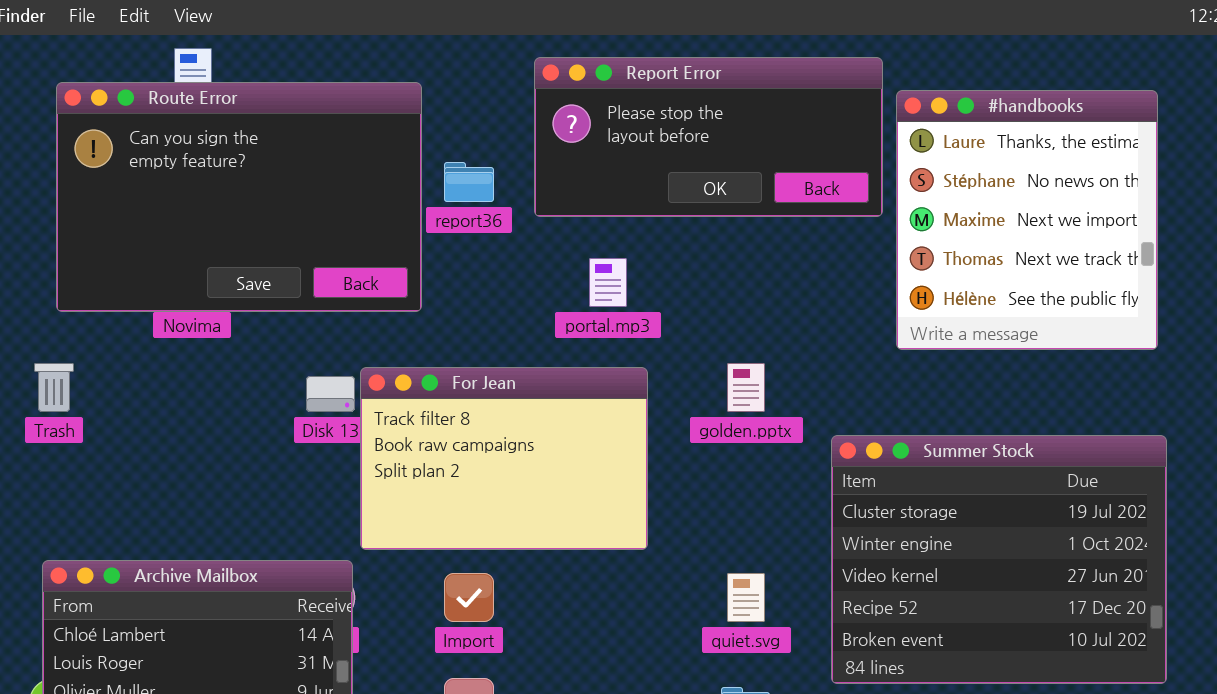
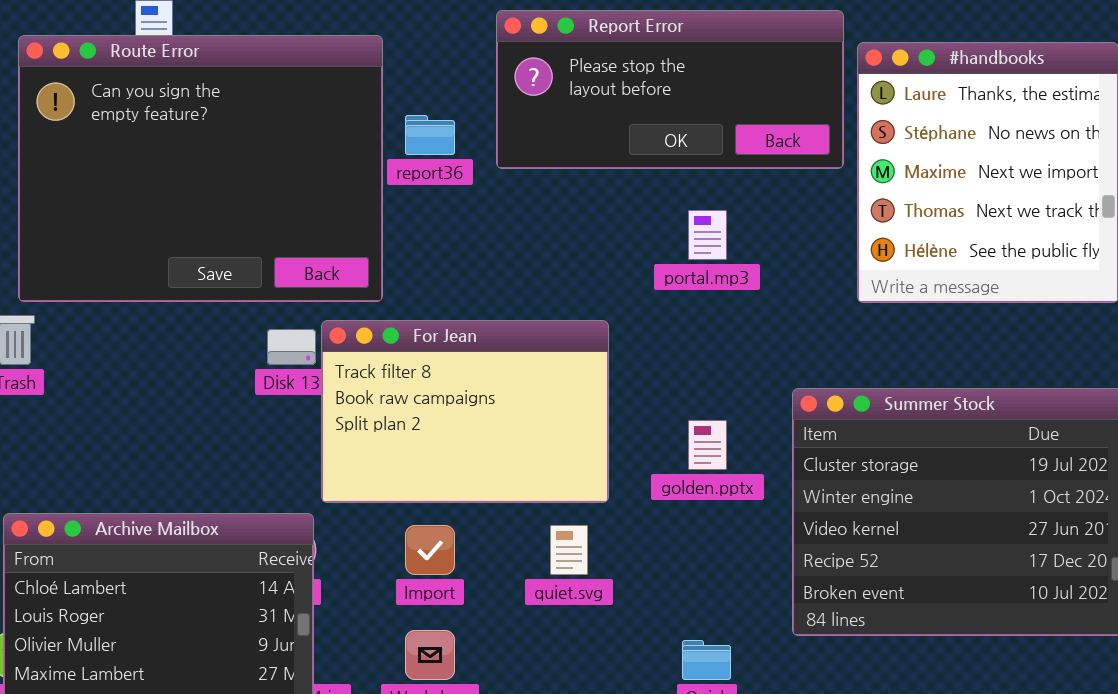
Route Error: [56,82,422,312] -> [18,35,383,302], resized
portal.mp3: [589,258,627,307] -> [688,210,727,260], moved
golden.pptx: [727,363,765,412] -> [688,420,727,470], moved
quiet.svg: [727,573,765,622] -> [550,525,588,575], moved

